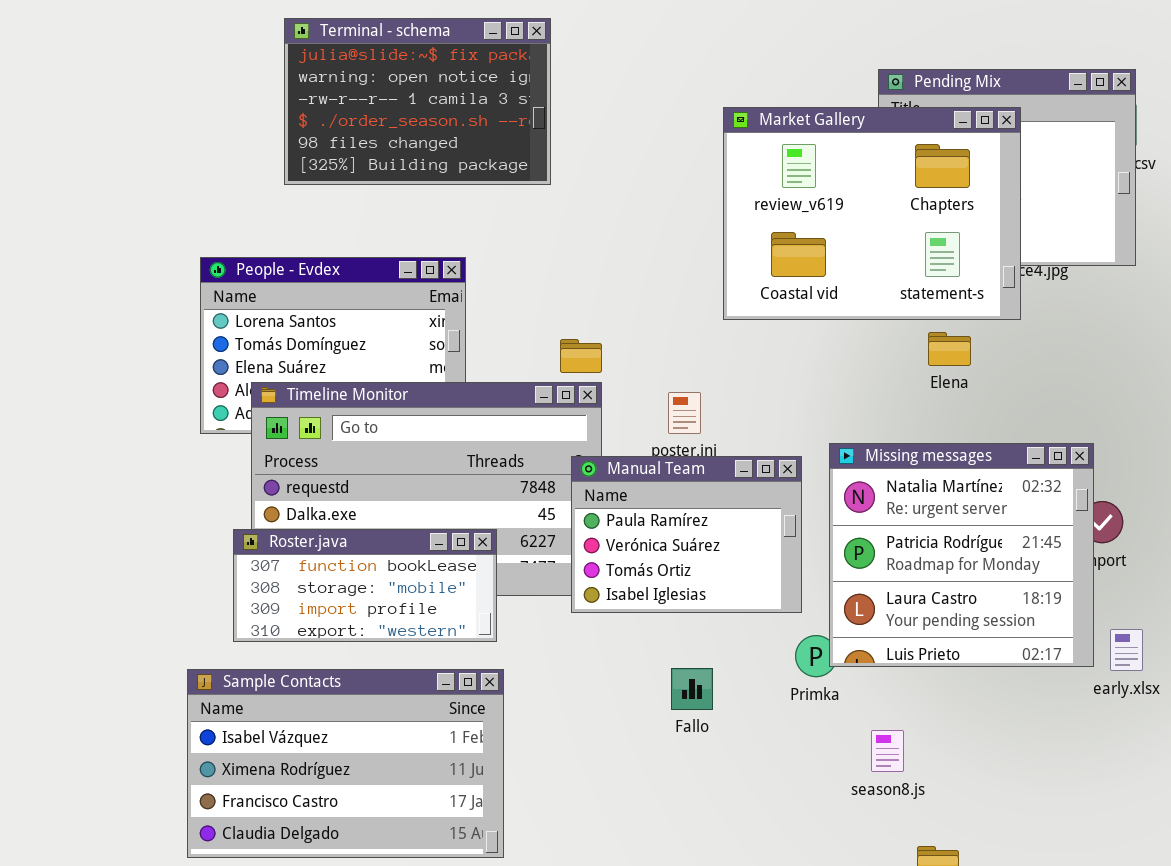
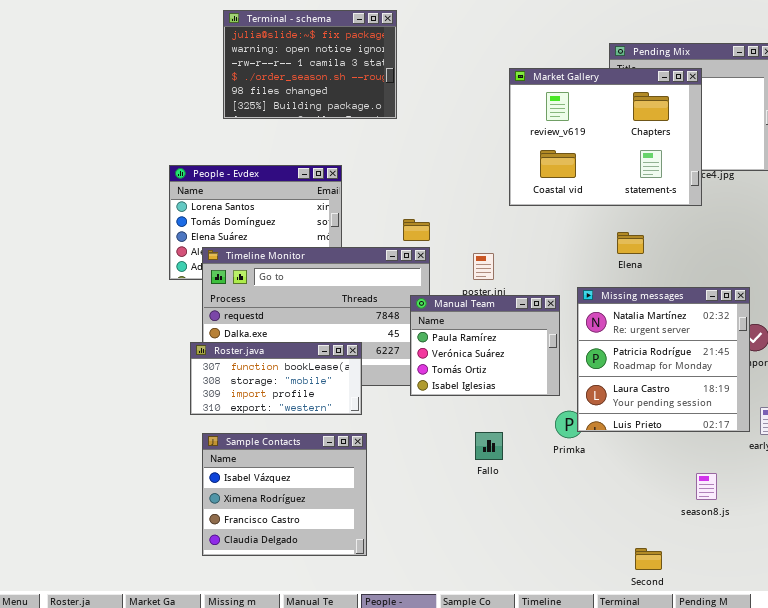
Elena: [928,332,971,366] -> [617,232,644,254], moved
Sample Contacts: [187,669,504,858] -> [202,433,367,556], resized
season8.js: [871,730,904,772] -> [696,473,717,500], moved

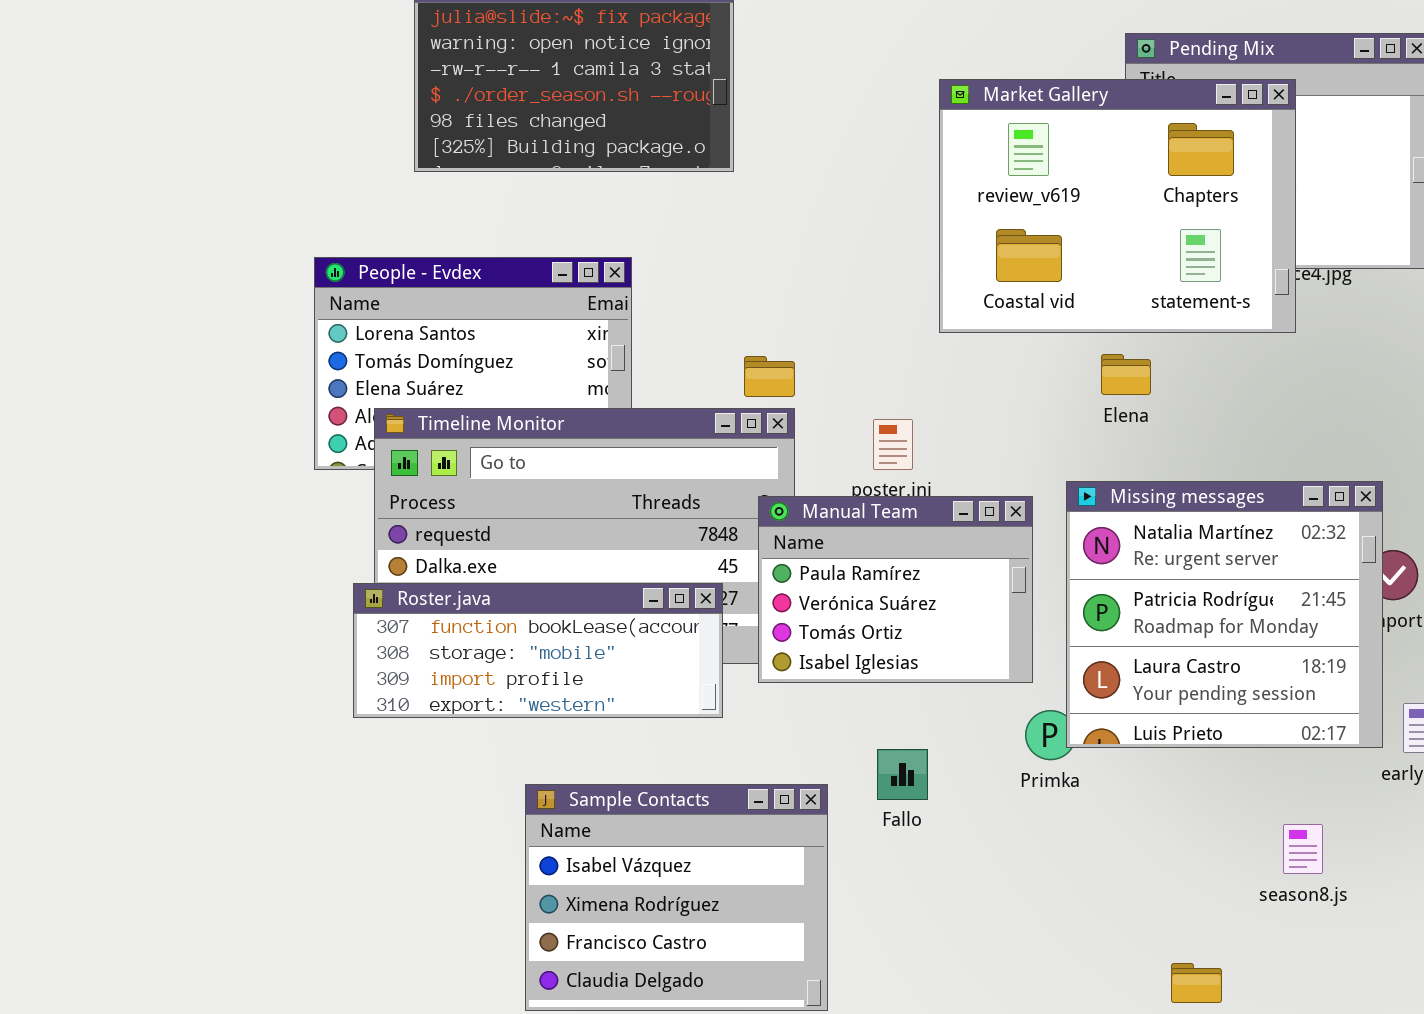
Elena: [617,232,644,254] -> [1101,354,1151,395], moved
Roster.java: [190,342,362,415] -> [353,583,723,718], resized
Sample Contacts: [202,433,367,556] -> [525,784,828,1011], moved

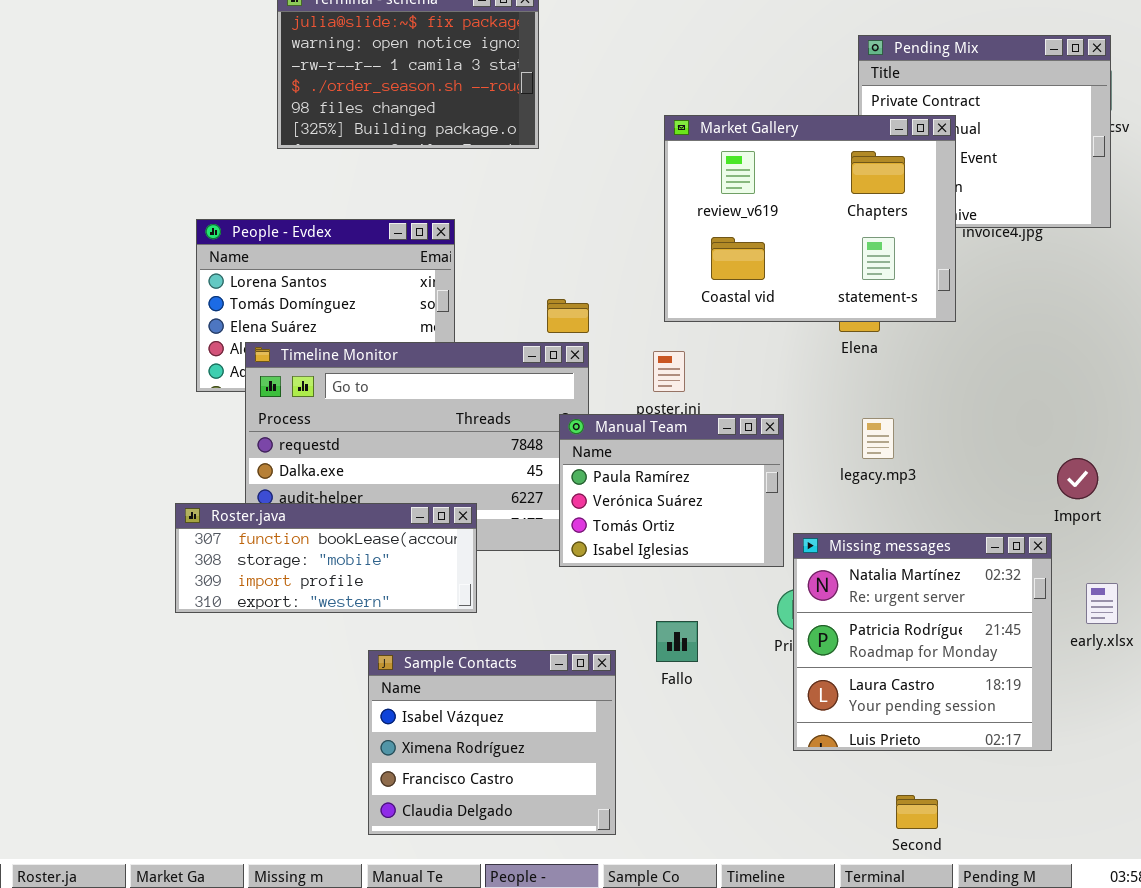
Market Gallery: [939,79,1296,333] -> [664,115,956,322], moved
Missing messages: [1066,481,1383,748] -> [793,533,1052,751], moved
Roster.java: [353,583,723,718] -> [175,503,477,613], moved

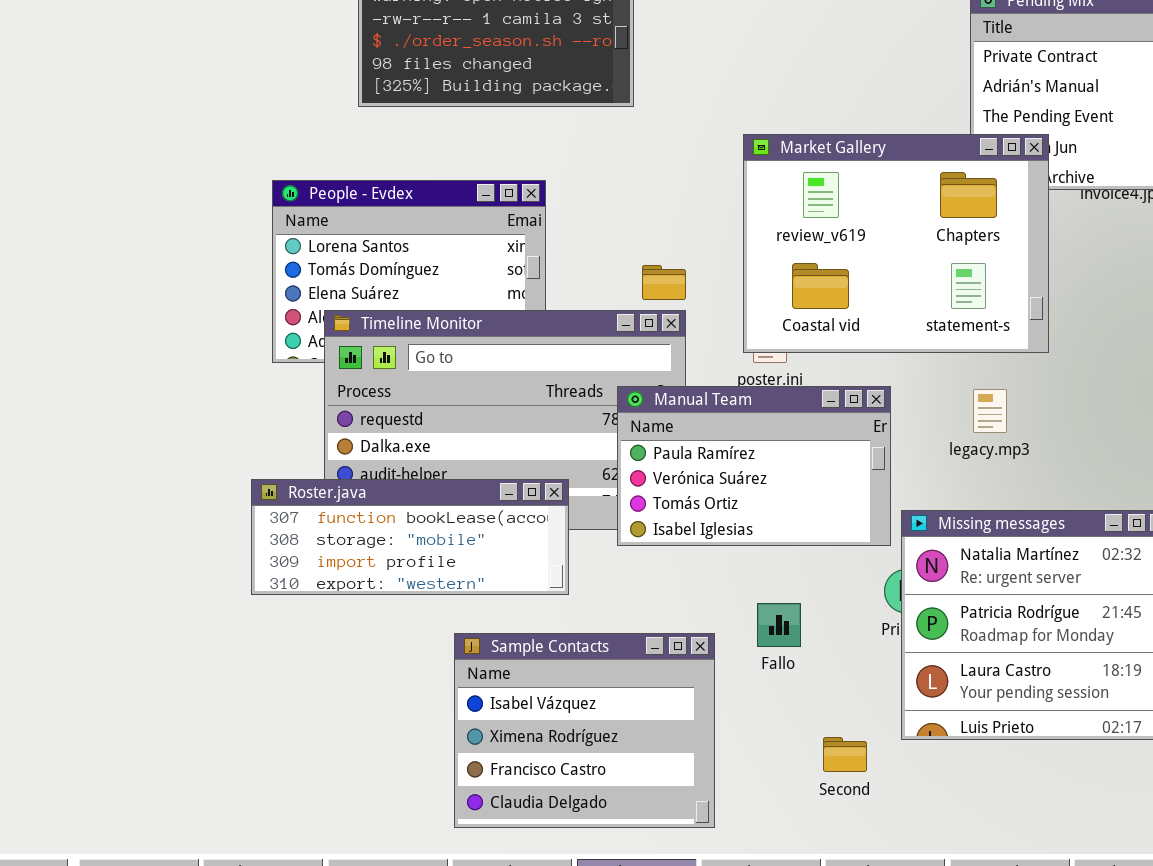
Market Gallery: [664,115,956,322] -> [743,134,1049,353], moved
Manual Team: [559,414,784,567] -> [617,386,891,546], resized
Second: [896,795,938,829] -> [823,737,867,772], moved

